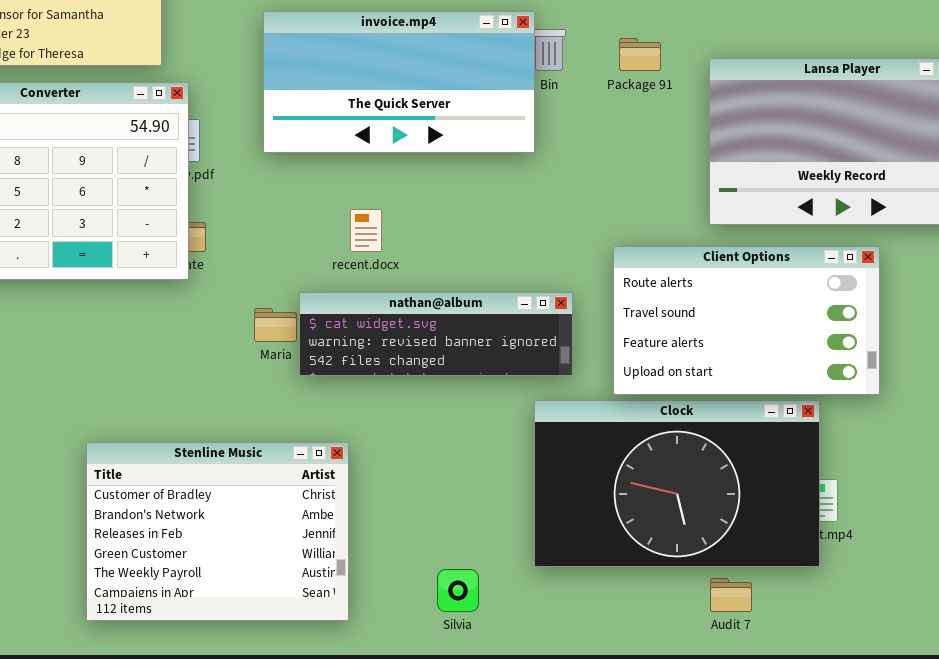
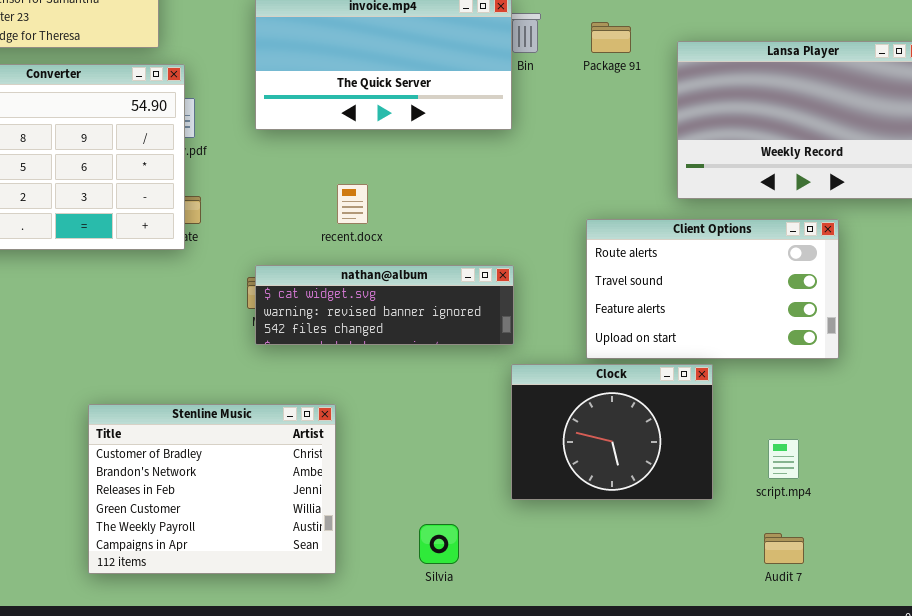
nathan@album: [299,292,573,376] -> [255,265,514,345], moved
Clock: [534,400,820,567] -> [511,364,713,500], resized
Audit 7: [710,578,752,612] -> [764,533,804,564], moved

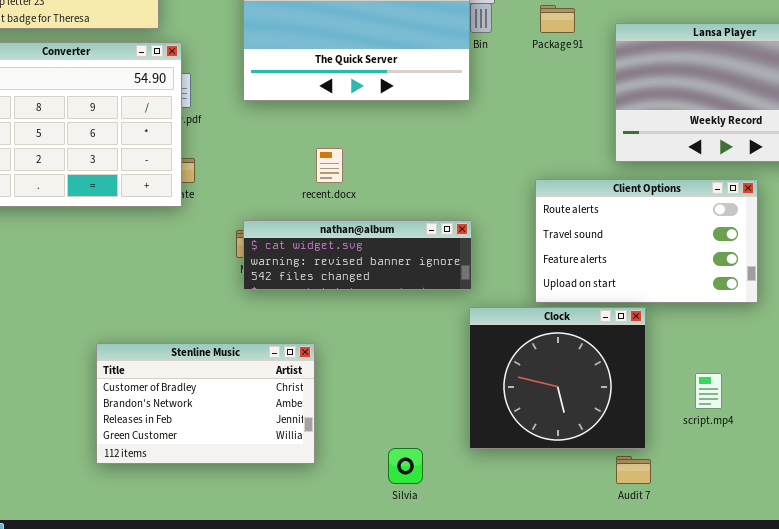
Clock: [511,364,713,500] -> [469,307,646,449], resized
Stenline Music: [88,404,336,574] -> [96,343,315,464], resized
Audit 7: [764,533,804,564] -> [616,456,651,484], moved

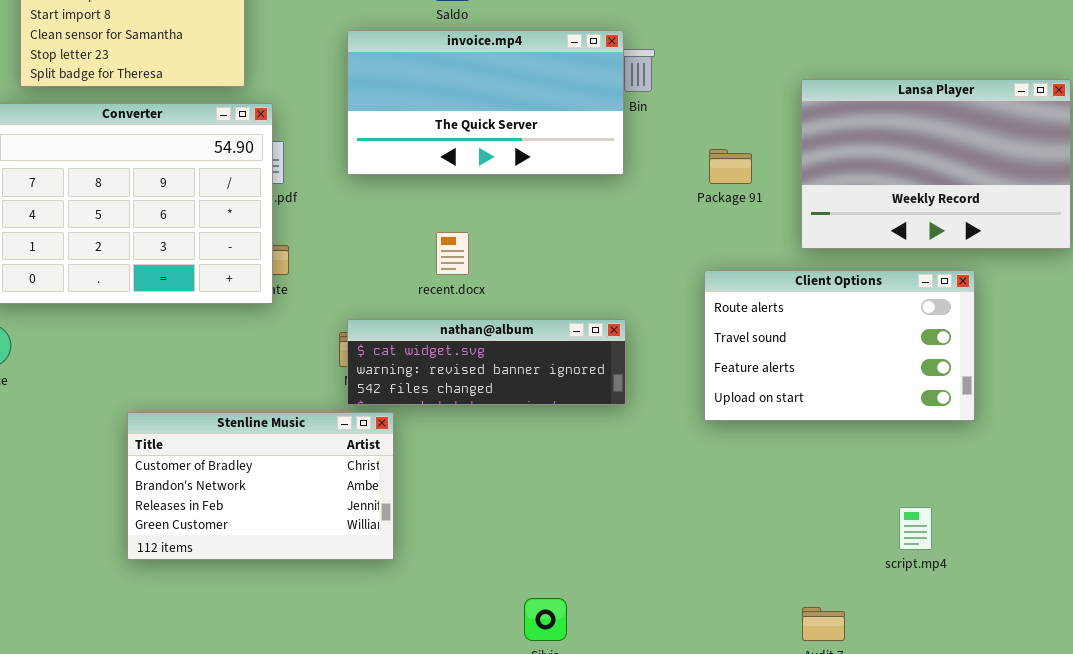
Package 91: [540,5,575,33] -> [709,149,752,184], moved
Clock: [469,307,646,449] -> none, closed
Stenline Music: [96,343,315,464] -> [127,412,394,560], moved

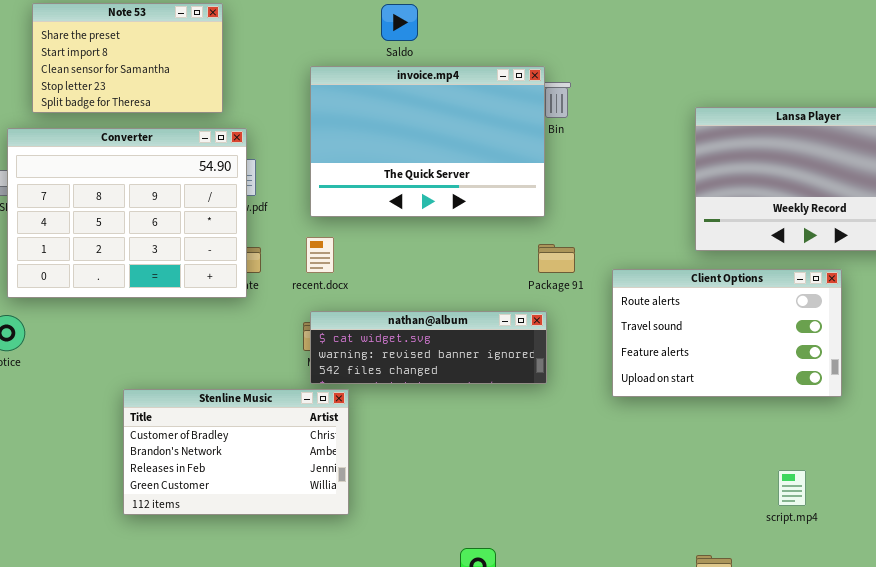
invoice.mp4: [347,30,624,175] -> [310,66,545,217], resized
Package 91: [709,149,752,184] -> [538,244,575,273], moved
recent.docx: [436,232,469,275] -> [306,237,334,273], moved

